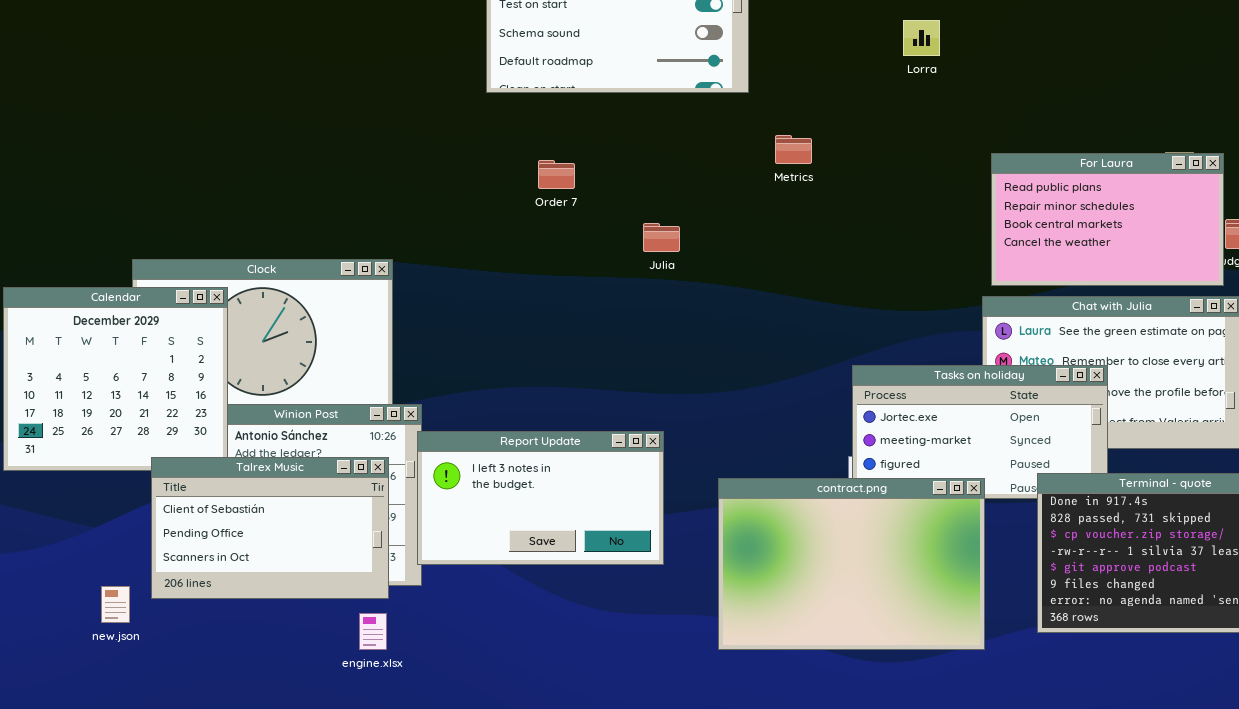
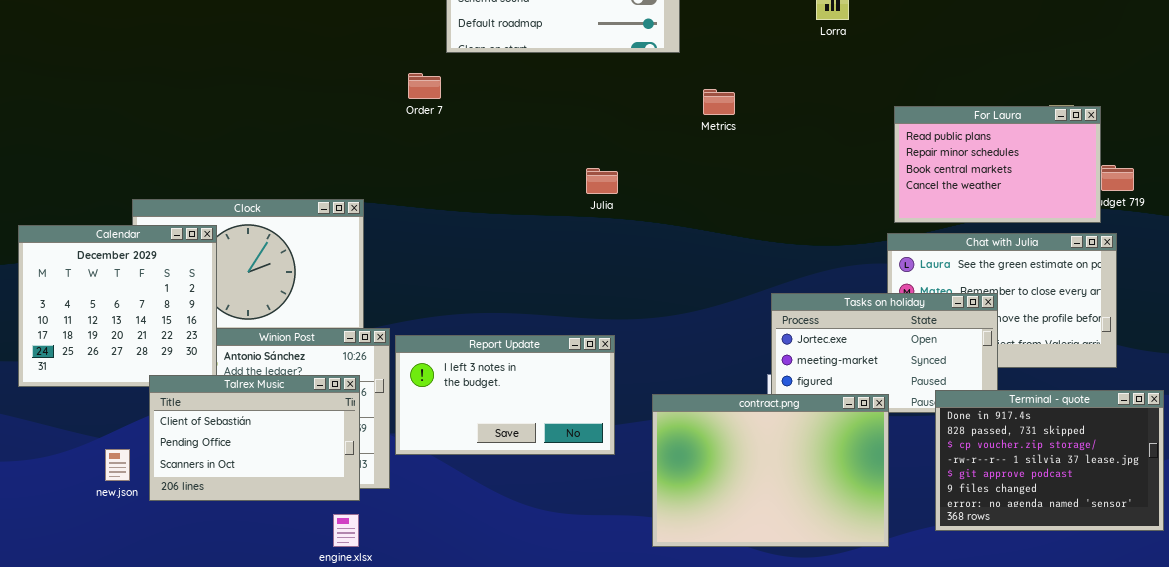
Order 7: [538,160,575,189] -> [408,73,441,99], moved
Report Update: [417,431,664,565] -> [395,335,615,455], moved
new.json: [101,586,130,623] -> [105,449,130,481], moved

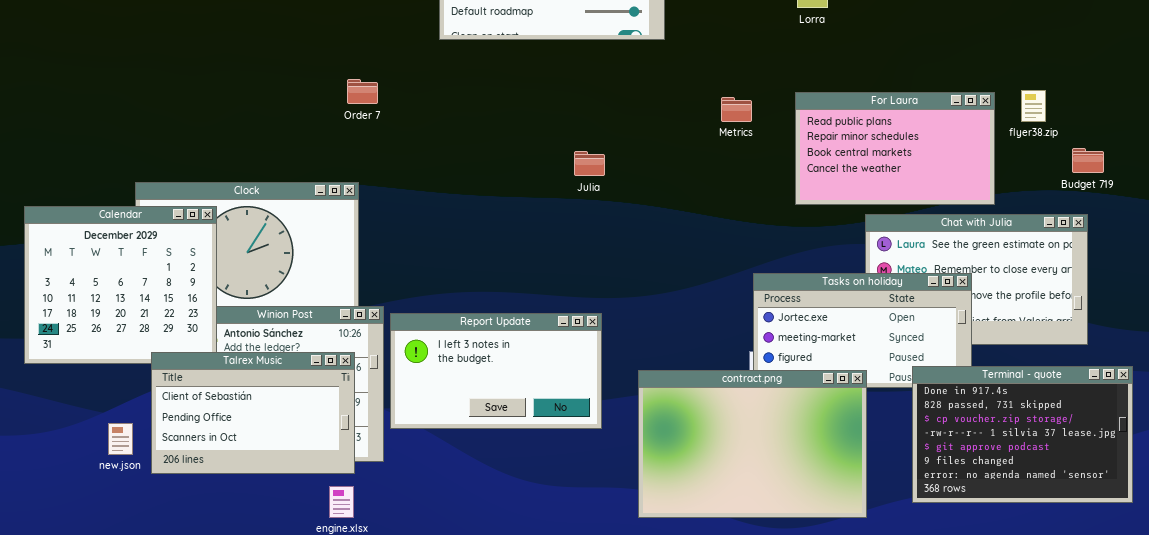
Order 7: [408,73,441,99] -> [347,79,378,104], moved
Metrics: [703,89,735,115] -> [721,97,752,122], moved
For Laura: [894,106,1101,223] -> [795,92,995,205], moved

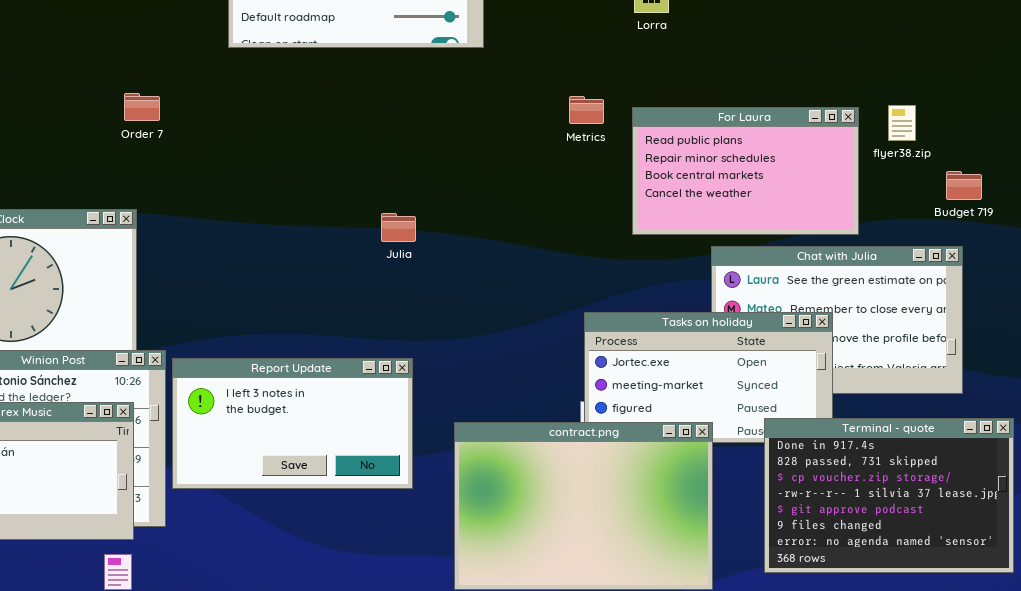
Metrics: [721,97,752,122] -> [569,96,604,124], moved
Julia: [574,151,605,176] -> [381,213,416,242], moved

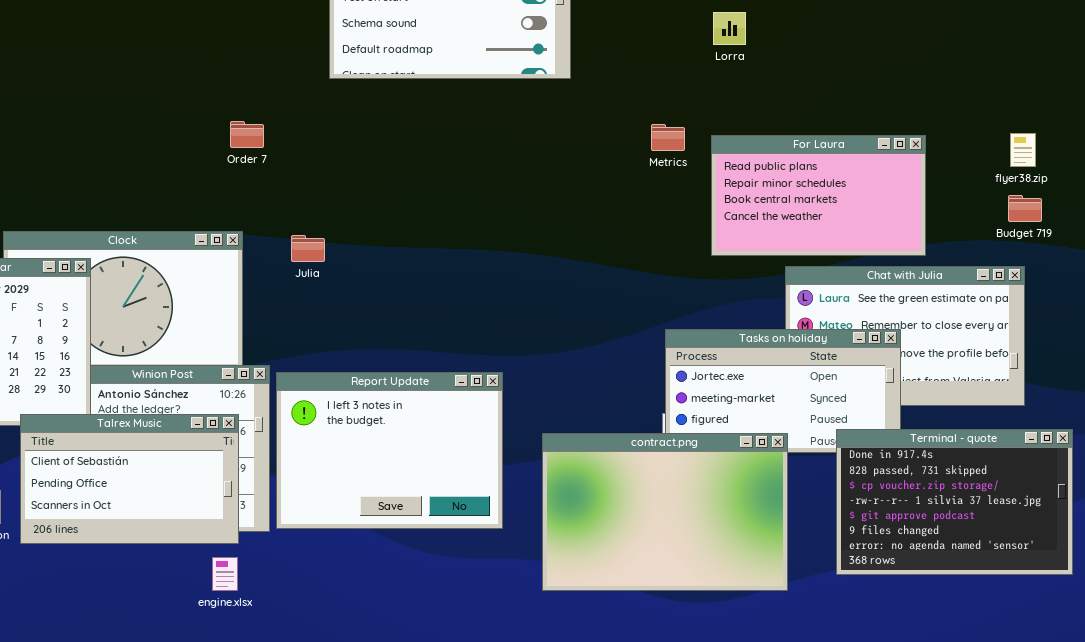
flyer38.zip: [888,105,916,141] -> [1010,133,1036,167], moved
Julia: [381,213,416,242] -> [291,235,325,262], moved
Report Update: [172,358,413,489] -> [276,372,503,529], resized

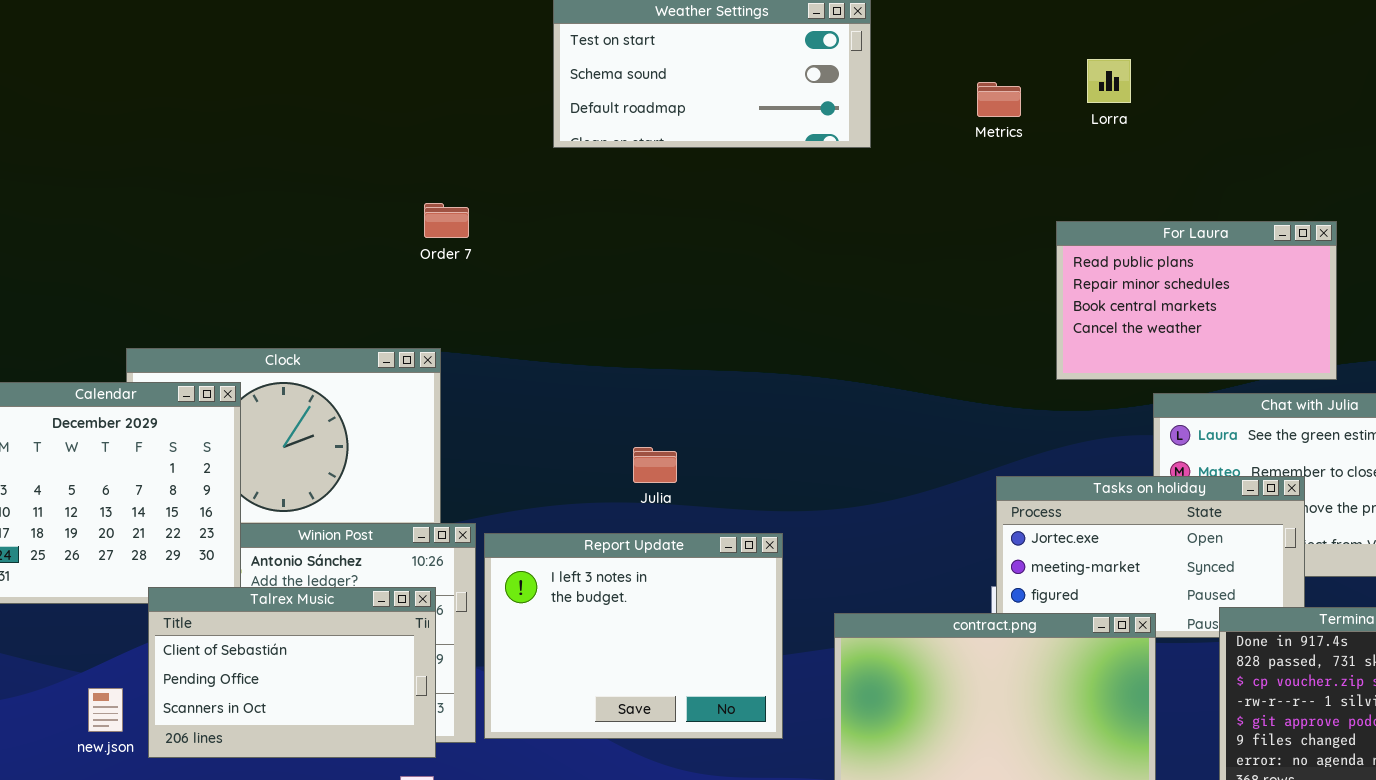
Lorra: [713,12,746,45] -> [1087,59,1131,103], moved
Metrics: [651,124,685,151] -> [977,82,1021,117], moved
Julia: [291,235,325,262] -> [633,447,677,483], moved

